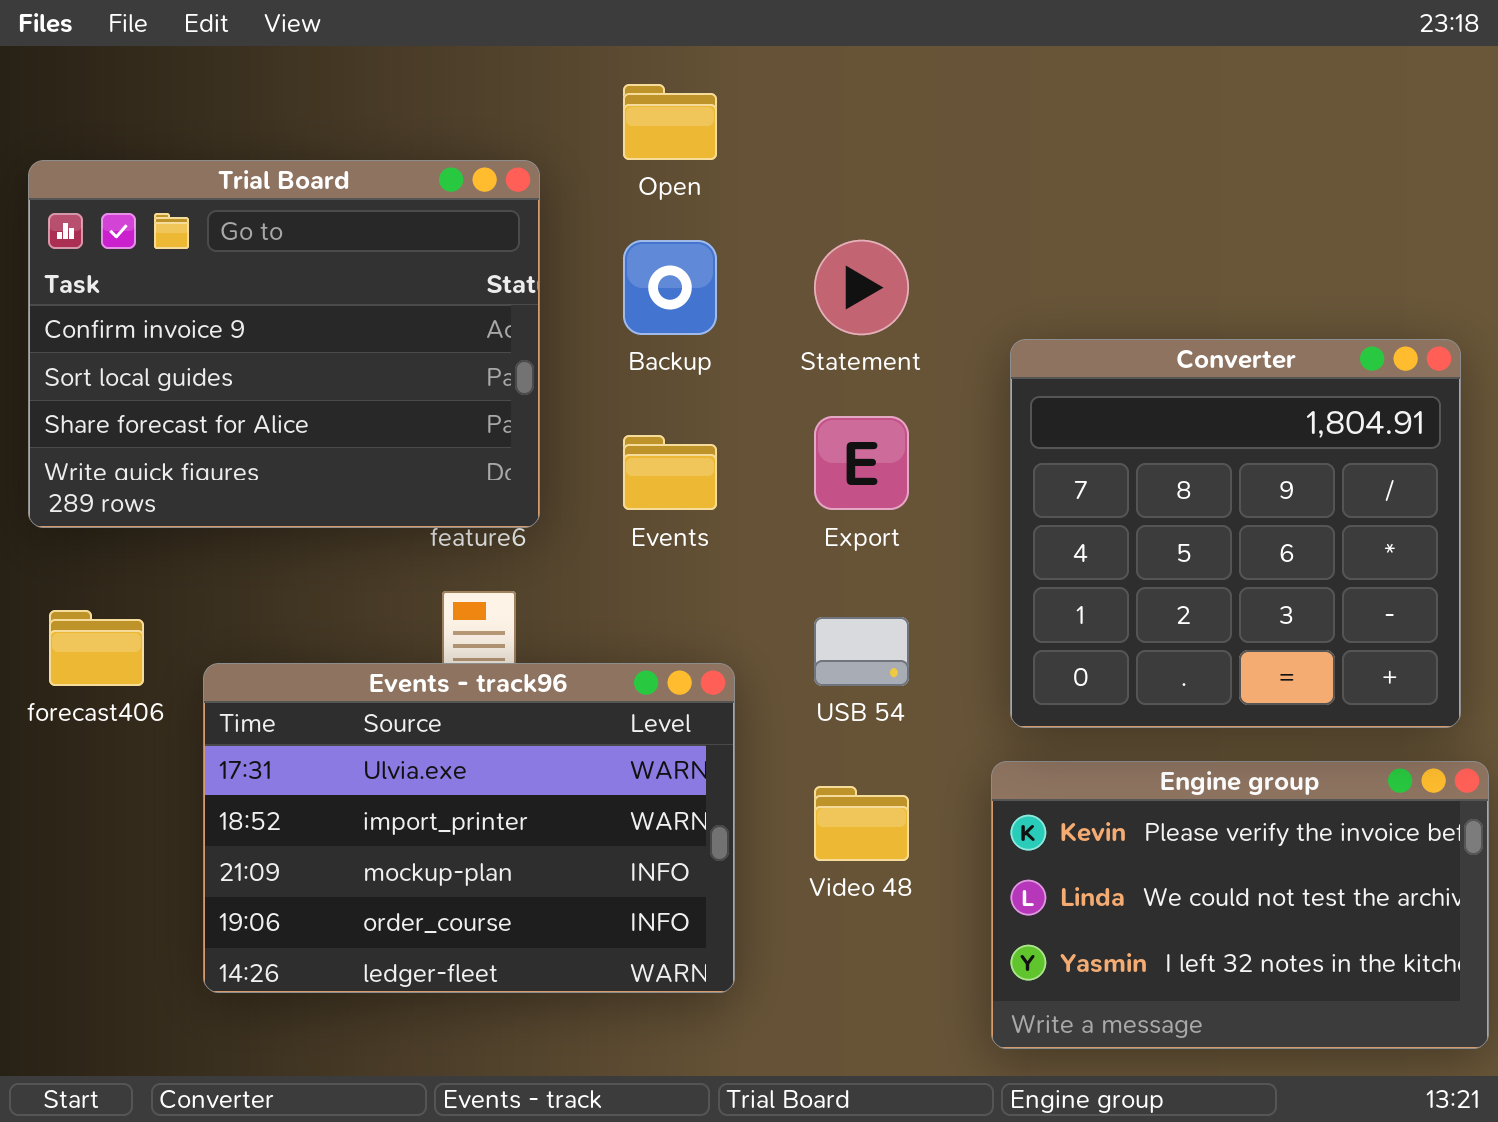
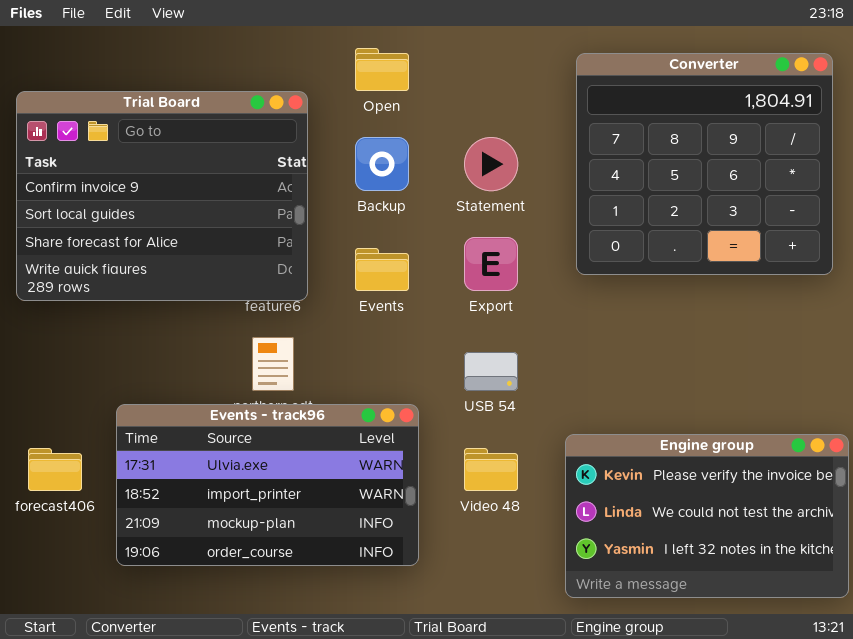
Converter: [1010,339,1461,728] -> [576,53,833,275], moved
forecast406: [49,610,144,686] -> [28,448,82,491], moved
Events - track96: [203,663,735,993] -> [116,404,419,566], resized

